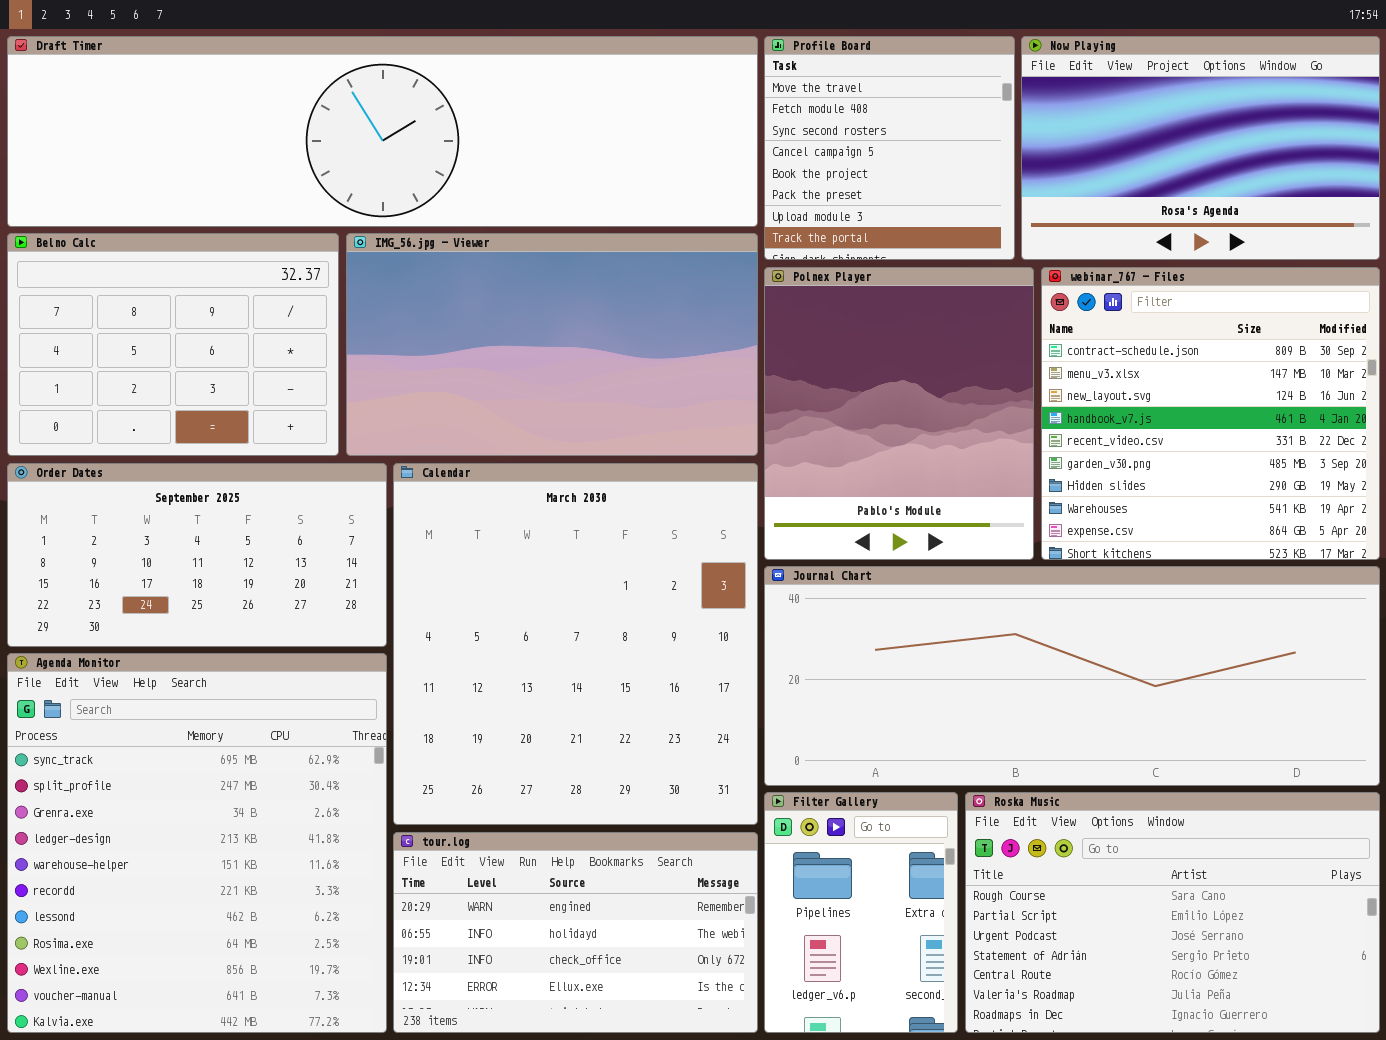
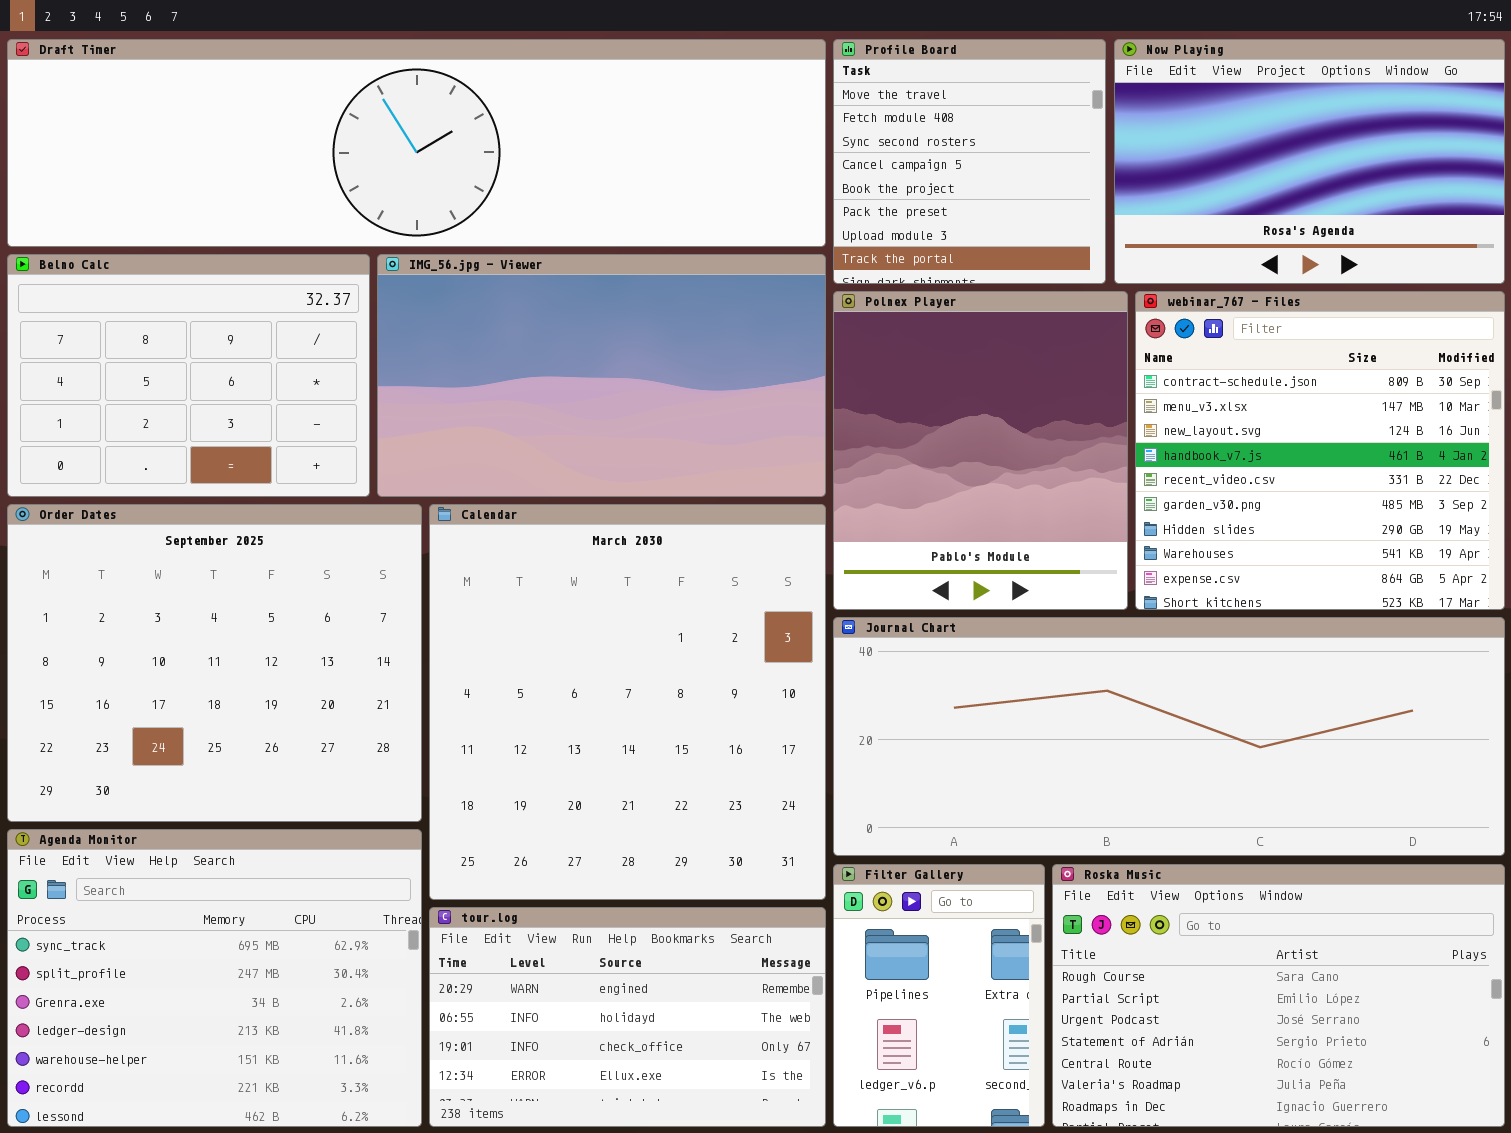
Order Dates: [7,463,387,647] -> [7,504,422,822], resized
Agenda Monitor: [7,653,387,1033] -> [7,829,422,1127], resized

